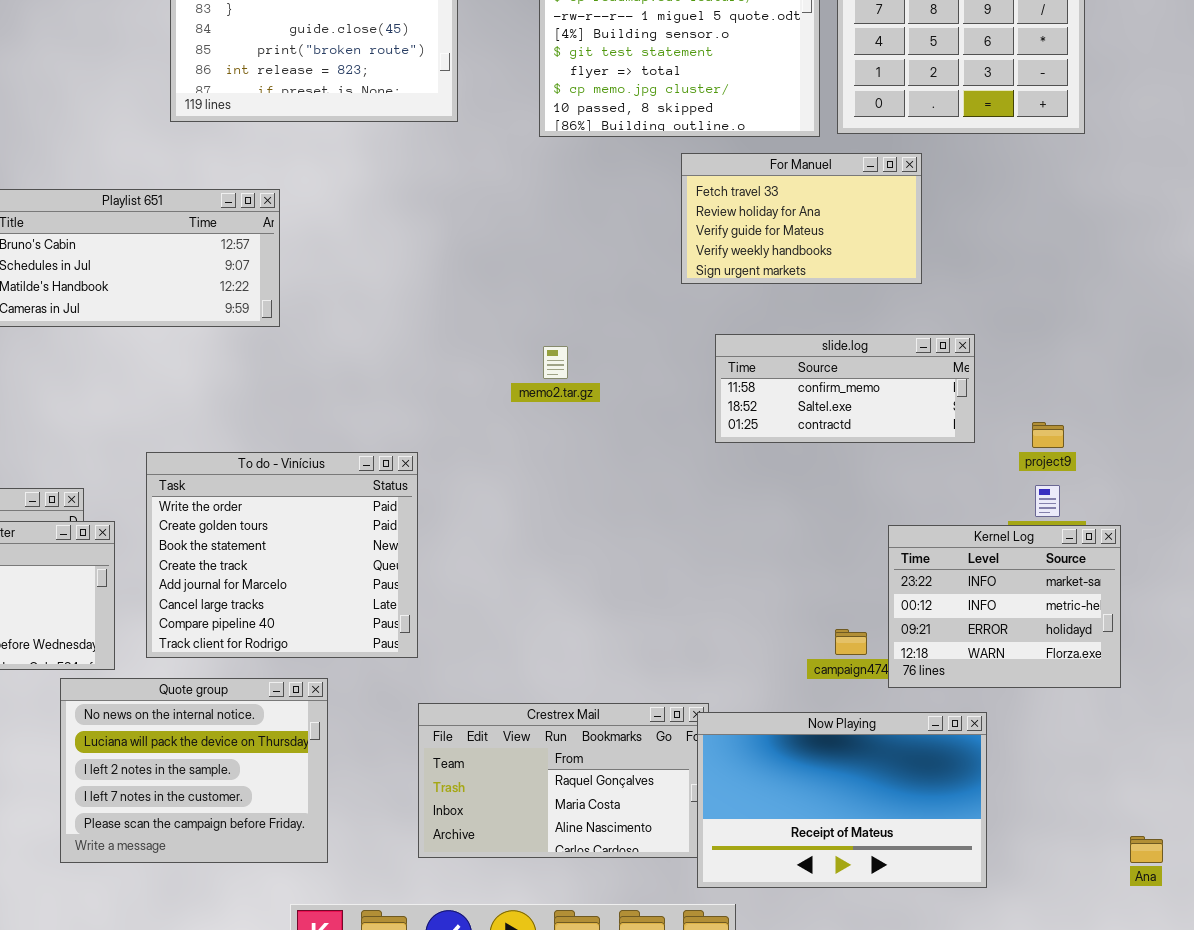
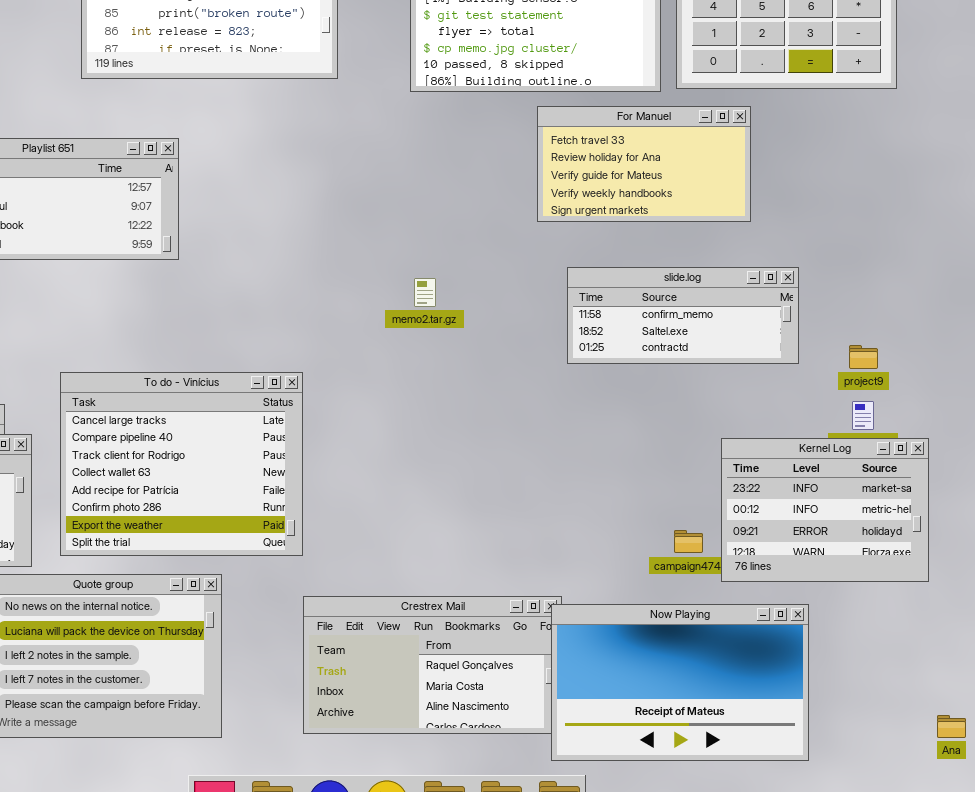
To do - Vinícius: [146,452,418,658] -> [60,372,303,556], scrolled down 5 rows

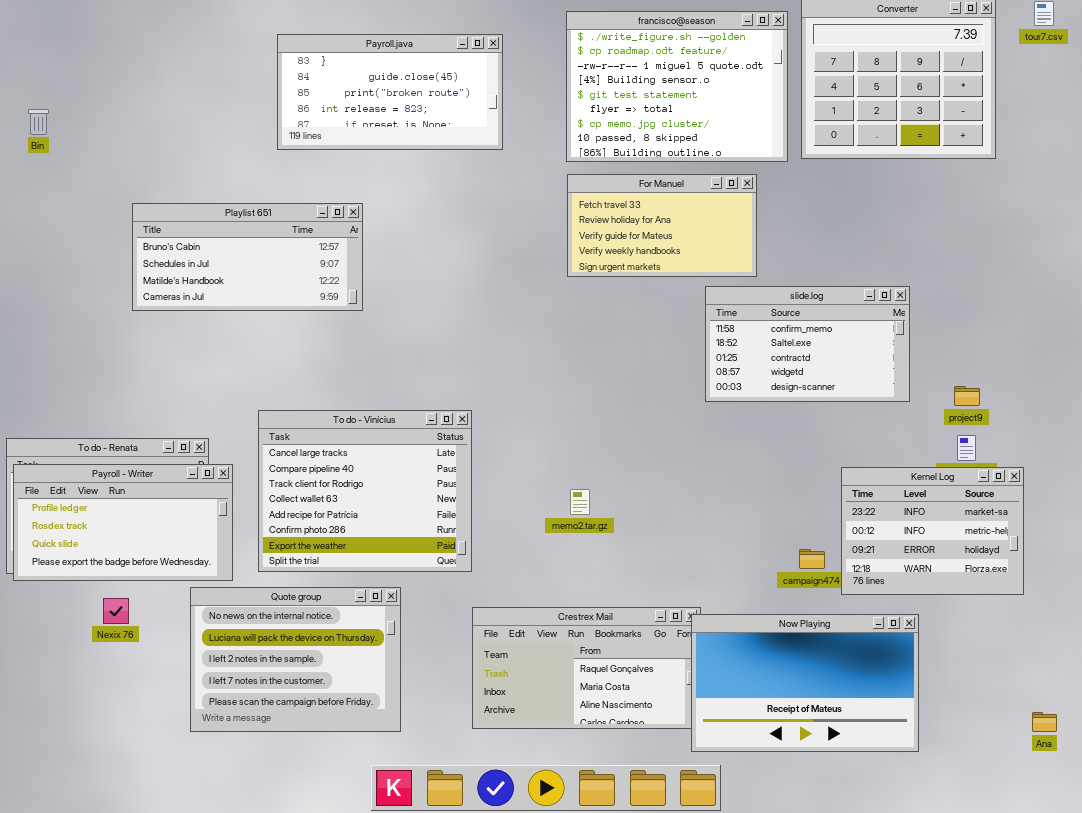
For Manuel: [537,106,751,222] -> [567,174,757,277], moved
slide.log: [567,267,799,364] -> [705,286,910,402], resized
memo2.tar.gz: [414,278,436,307] -> [570,489,590,515], moved

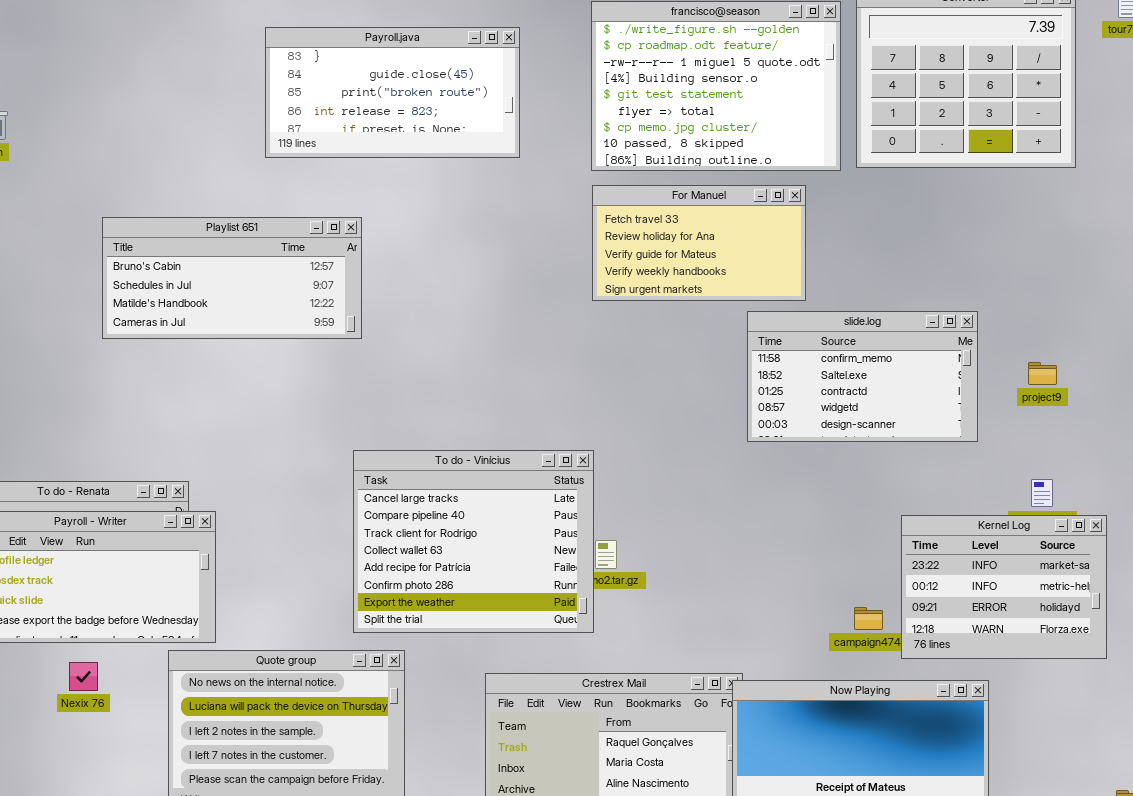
project9: [954,386,980,406] -> [1028,362,1057,385], moved
To do - Vinícius: [258,410,472,572] -> [353,450,594,633], moved

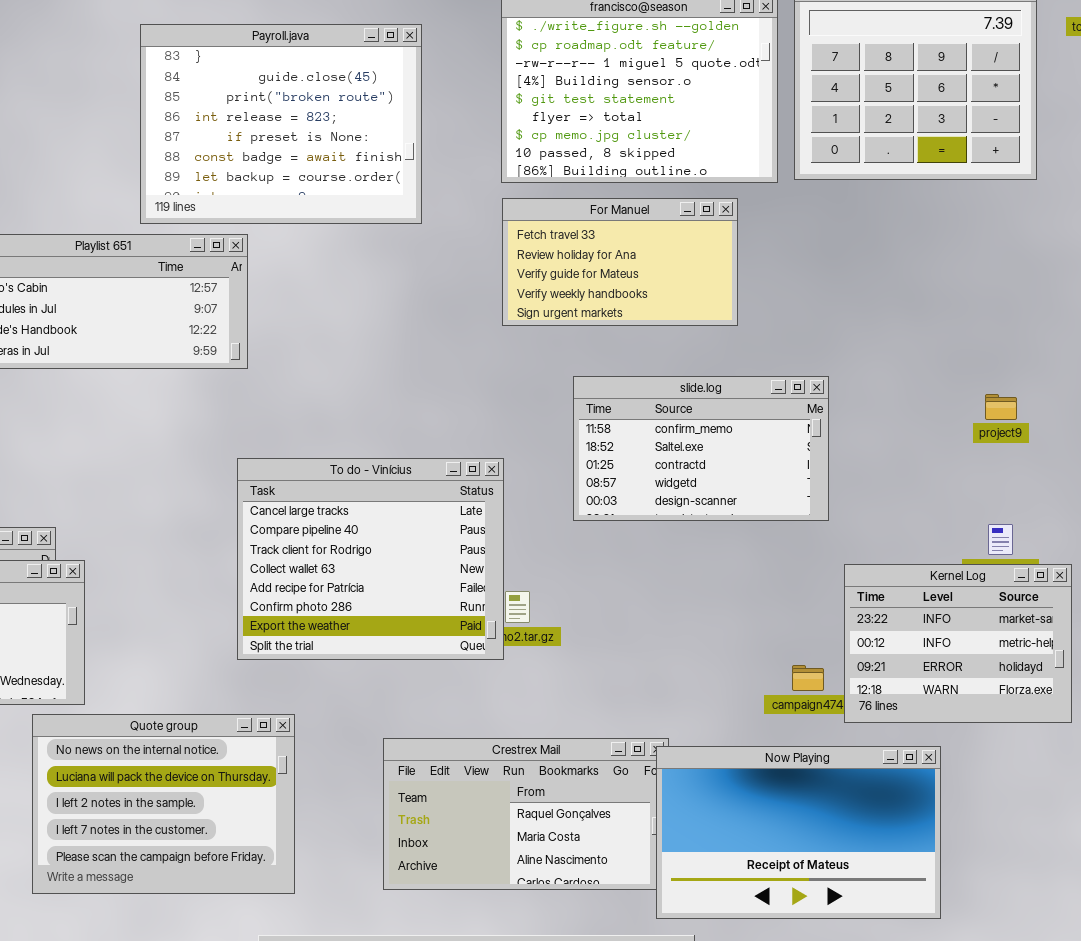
Payroll.java: [265,27,520,158] -> [140,24,422,224], resized
slide.log: [747,311,978,442] -> [573,376,829,521], moved
To do - Vinícius: [353,450,594,633] -> [237,458,504,660], moved

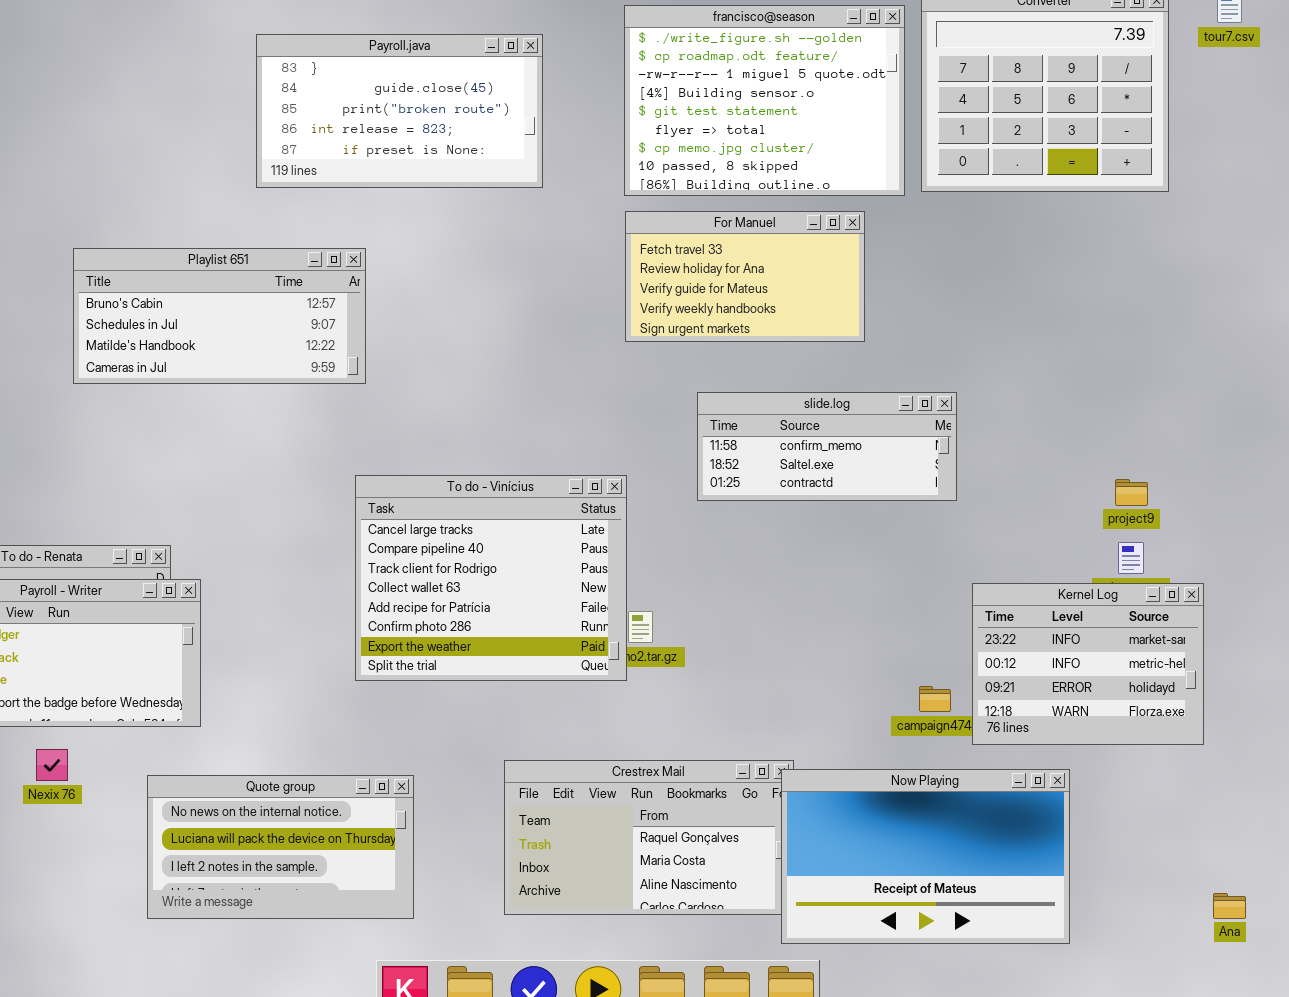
Payroll.java: [140,24,422,224] -> [256,34,543,188], resized
slide.log: [573,376,829,521] -> [697,392,957,501], resized
project9: [985,394,1017,420] -> [1115,479,1148,506], moved
Quote group: [32,714,295,894] -> [147,775,414,919], resized

